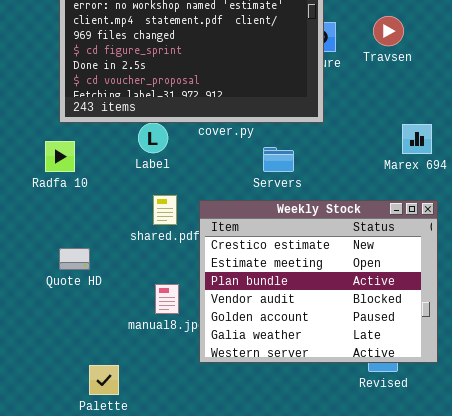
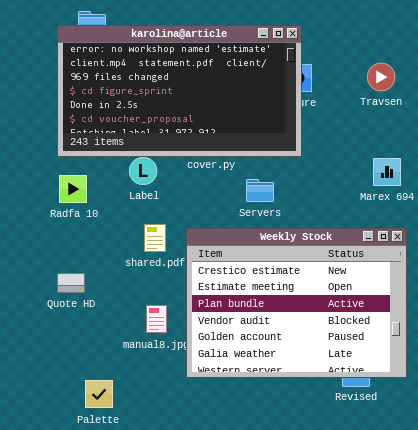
Travsen: [373,16,404,46] -> [367,63,395,91], moved
Radfa 10: [45,141,75,172] -> [59,175,87,203], moved

